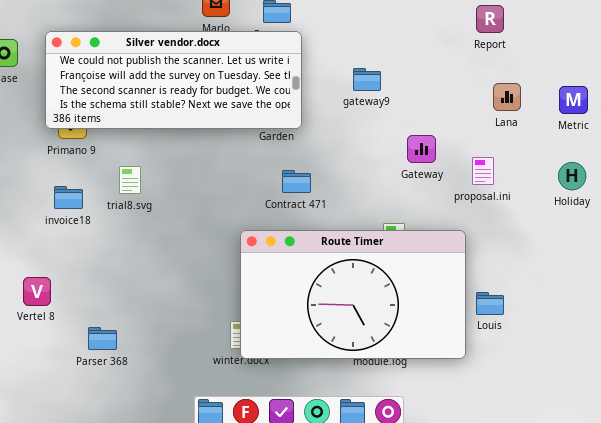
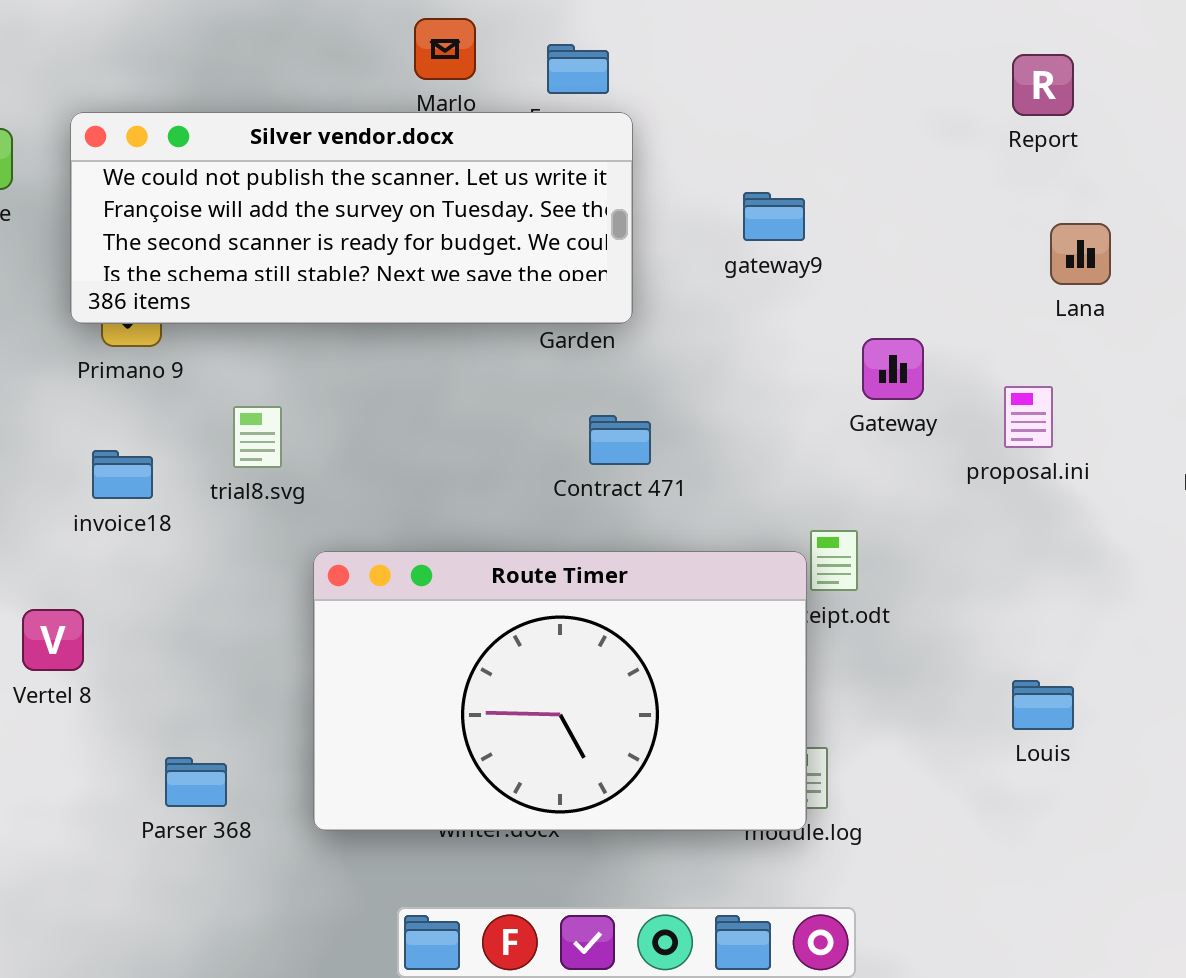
Route Timer: [240,230,466,359] -> [313,551,807,831], moved
Vertel 8: [23,277,51,306] -> [22,609,84,671], moved

